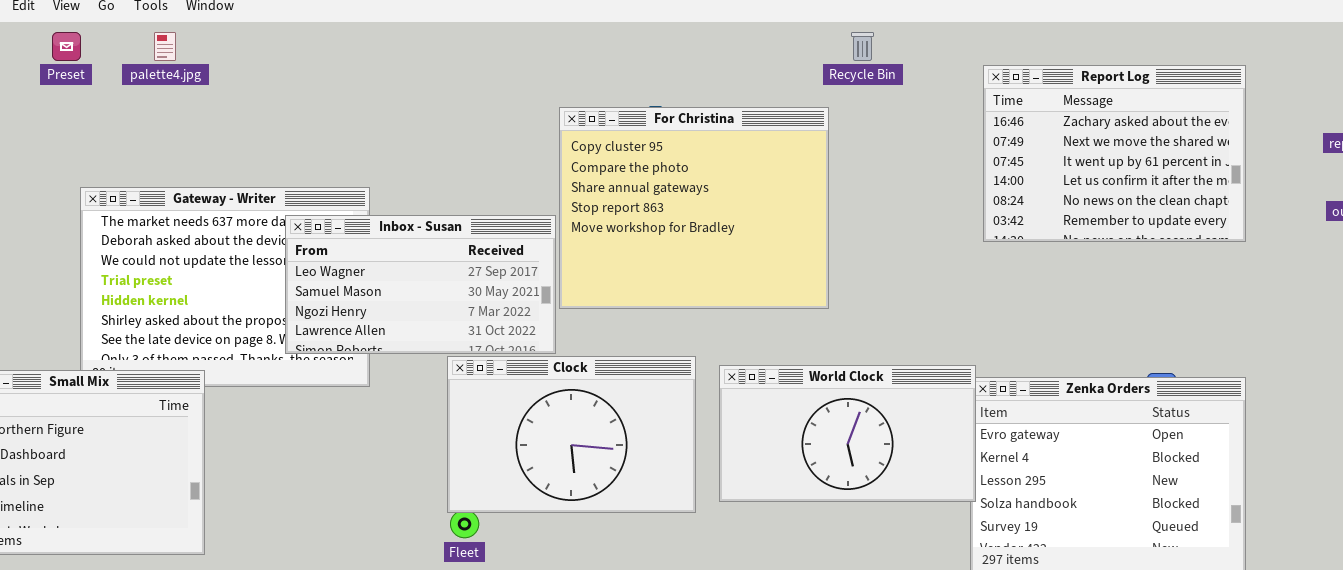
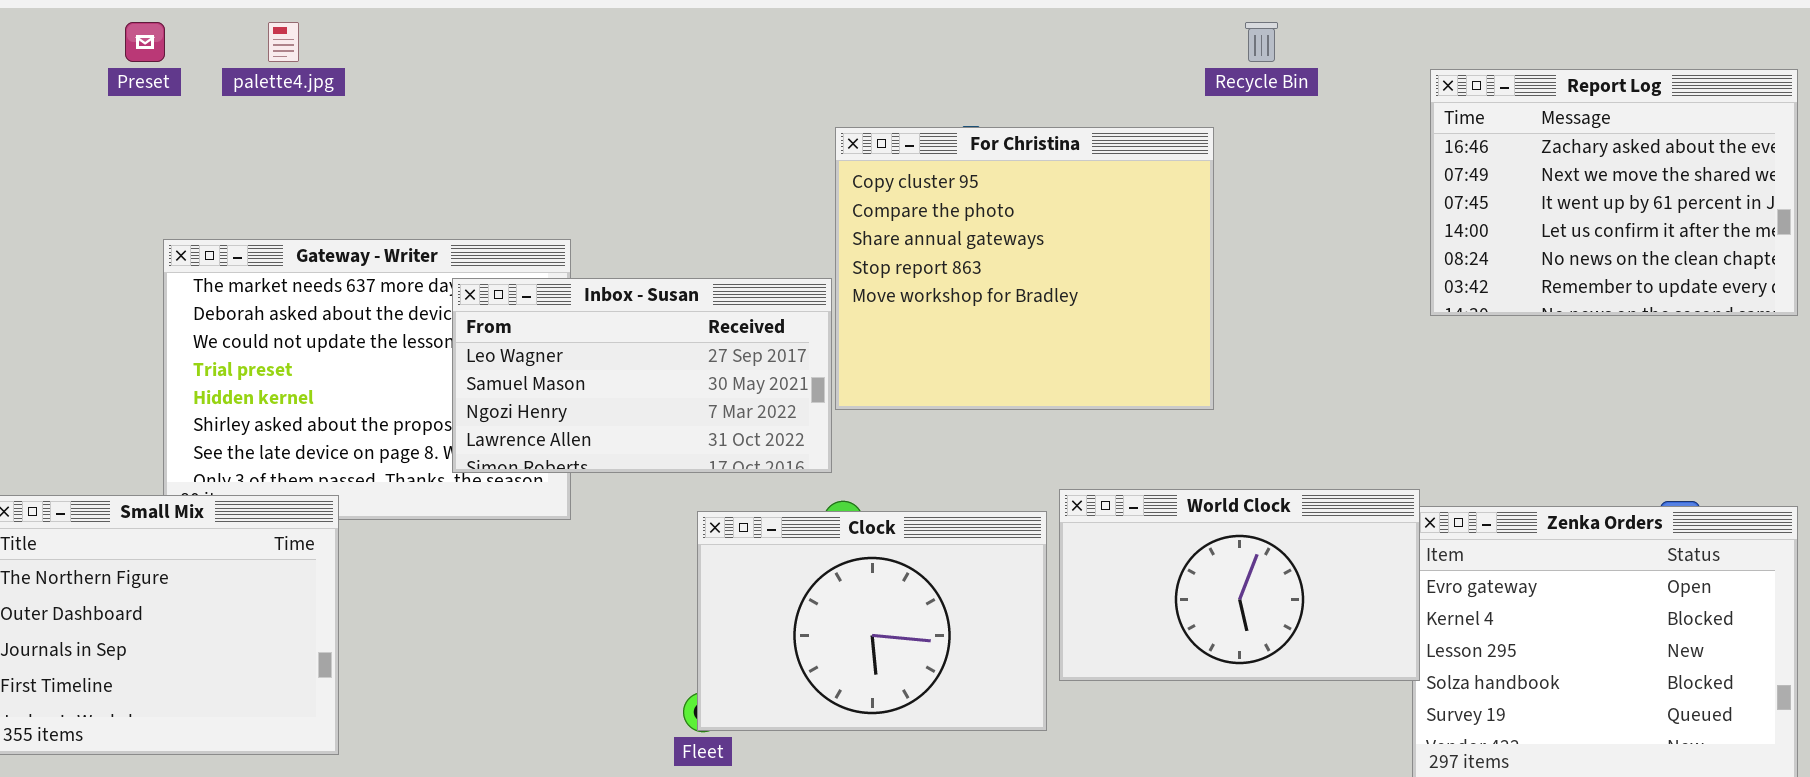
Clock: [447,356,696,513] -> [697,511,1047,731], moved

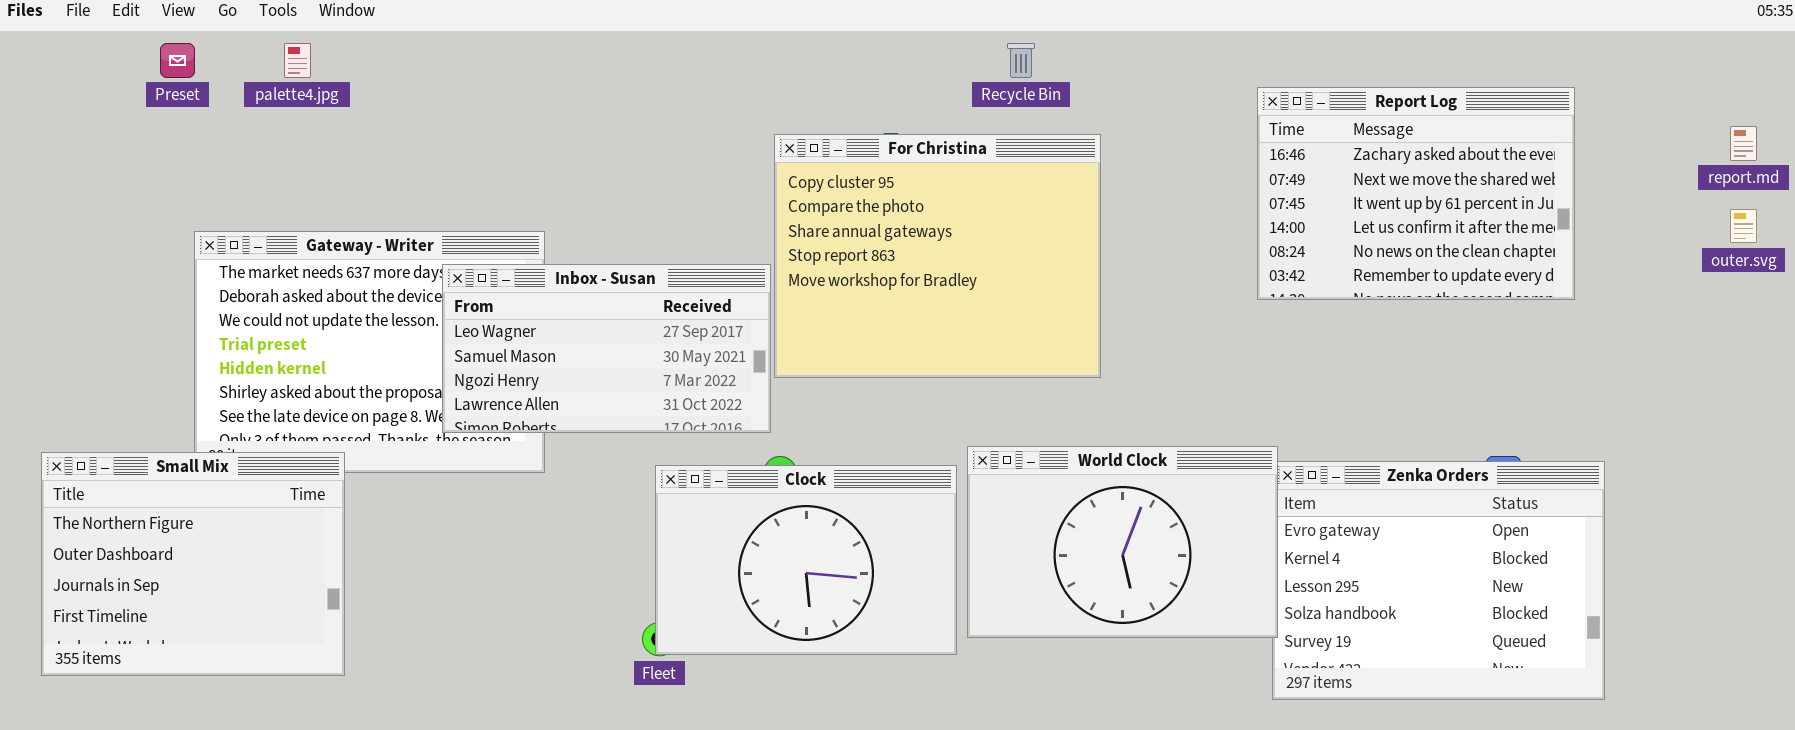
Recycle Bin: [1245,22,1278,62] -> [1007,43,1035,78], moved
Report Log: [1430,69,1798,316] -> [1257,87,1575,300], moved
World Clock: [1059,489,1420,681] -> [967,446,1278,638], resized

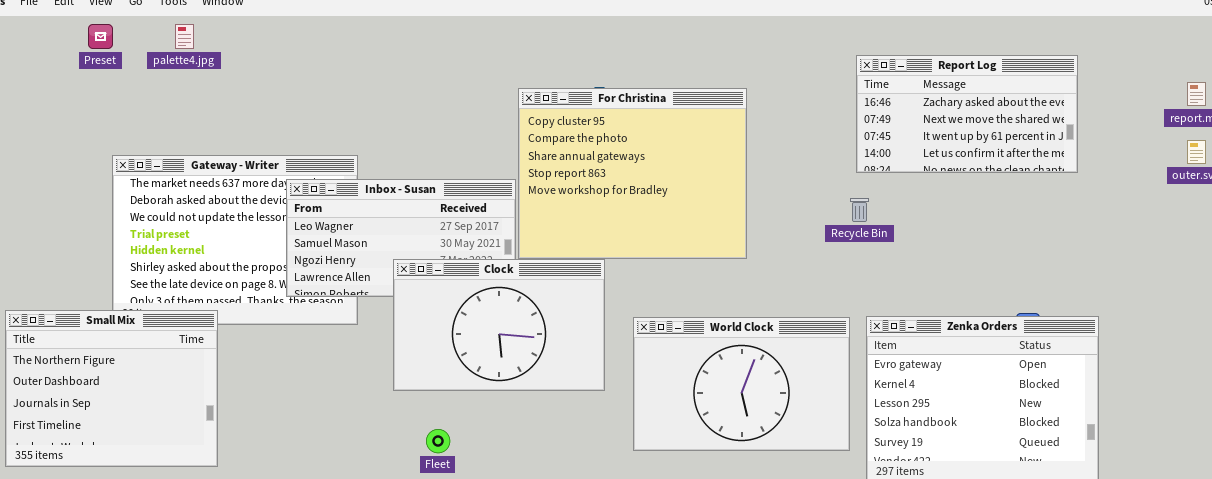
Recycle Bin: [1007,43,1035,78] -> [850,198,869,222], moved
Report Log: [1257,87,1575,300] -> [856,55,1078,173], resized
World Clock: [967,446,1278,638] -> [633,317,850,451], moved
Clock: [655,465,957,655] -> [393,259,605,391], moved

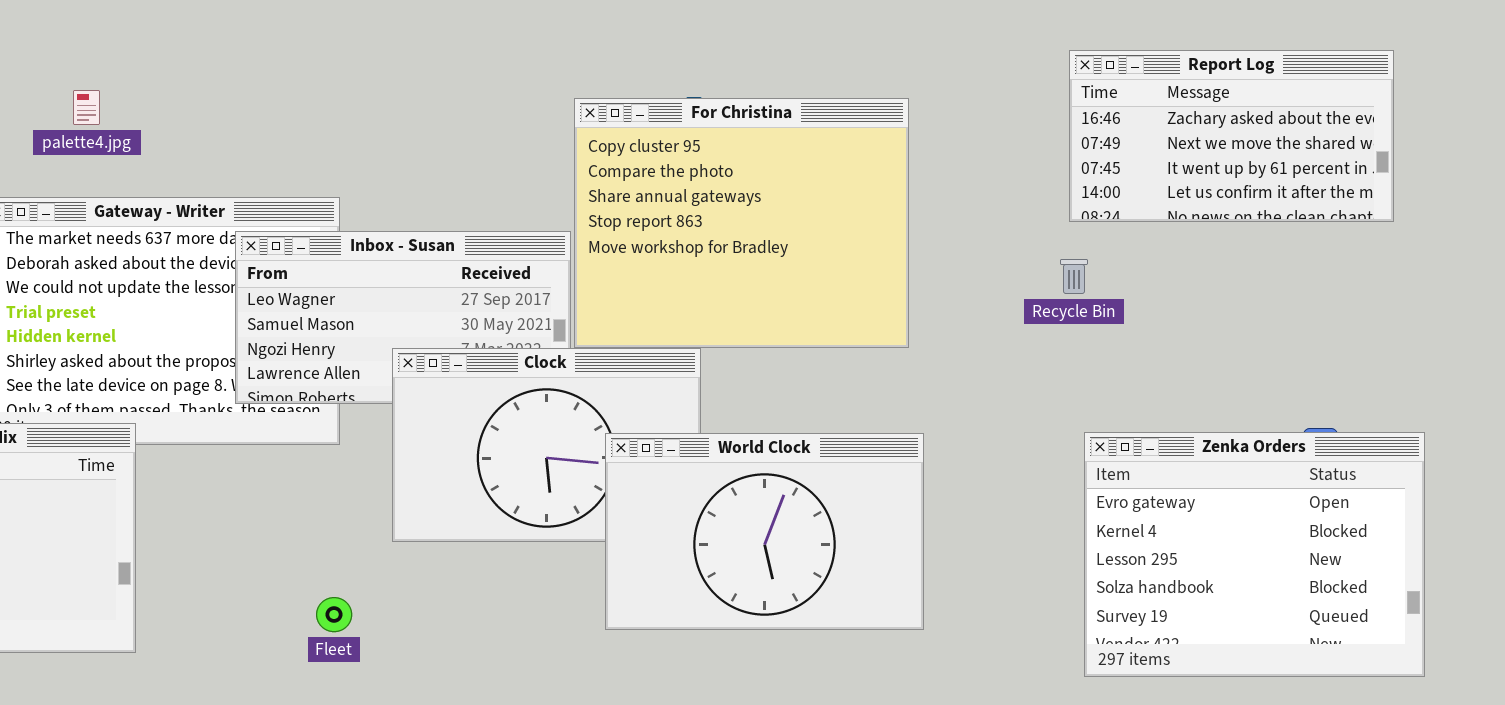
palette4.jpg: [175,24,194,49] -> [73,90,100,125], moved
World Clock: [633,317,850,451] -> [605,433,924,630], moved
Fleet: [426,429,450,453] -> [316,597,352,632], moved

